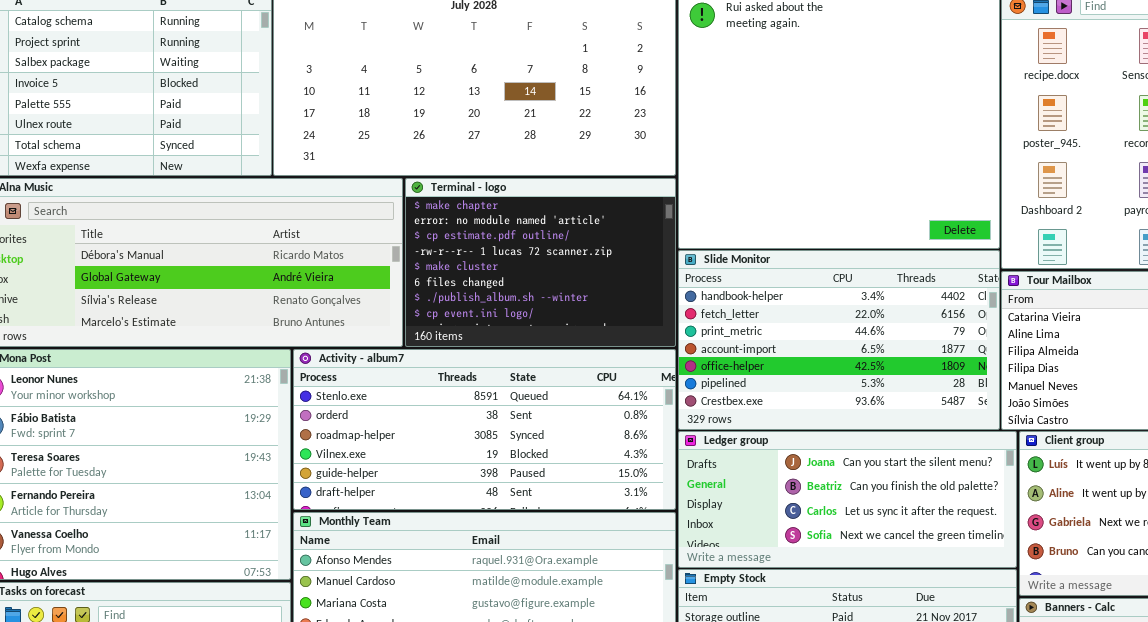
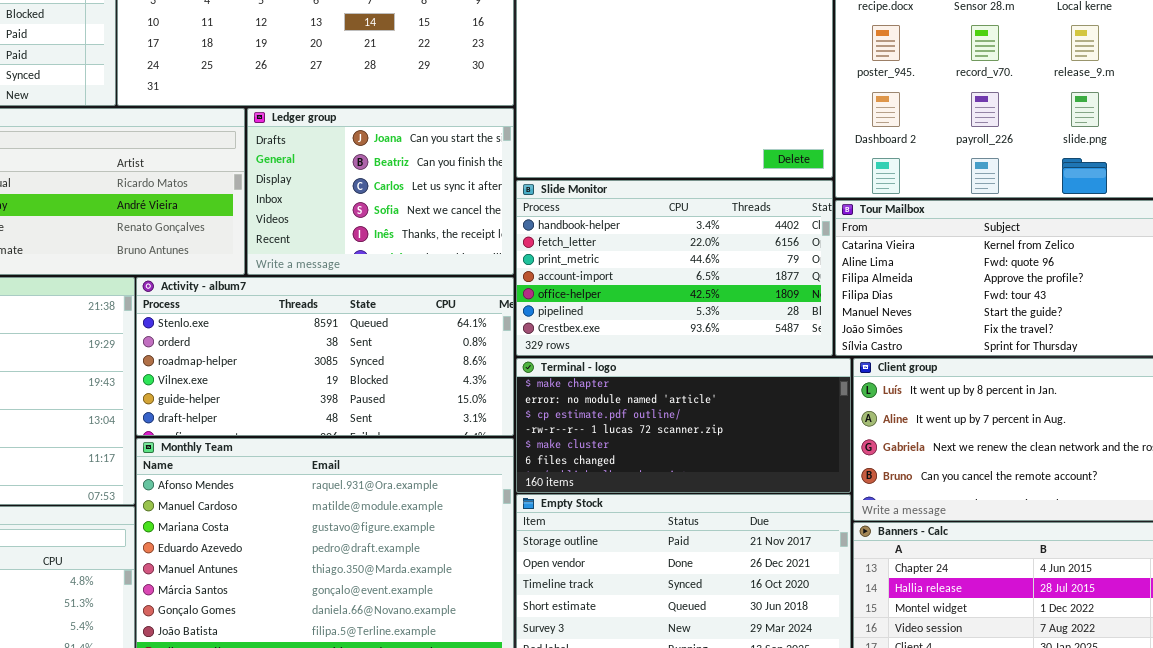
Terminal - logo: [405,178,676,347] -> [516,358,851,493], moved, resized
Ledger group: [678,431,1017,568] -> [247,108,514,275], moved, resized

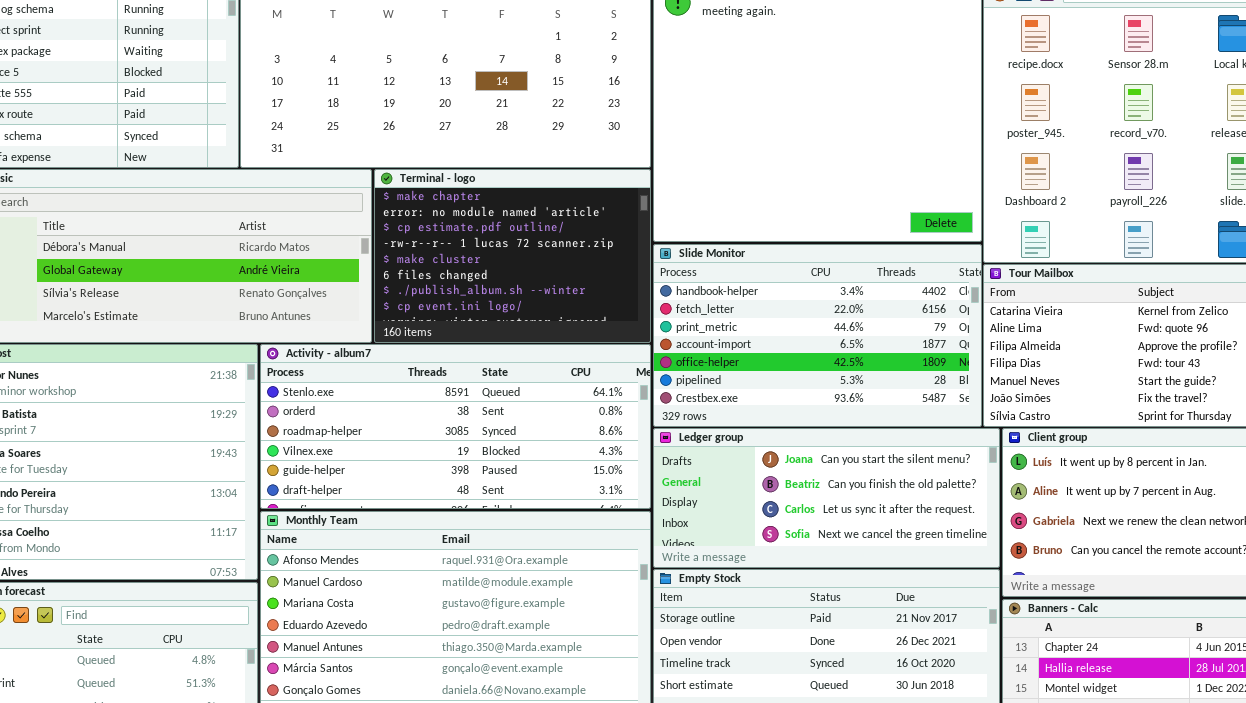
Ledger group: [247,108,514,275] -> [653,428,1000,568], moved, resized
Terminal - logo: [516,358,851,493] -> [374,169,651,343], moved, resized

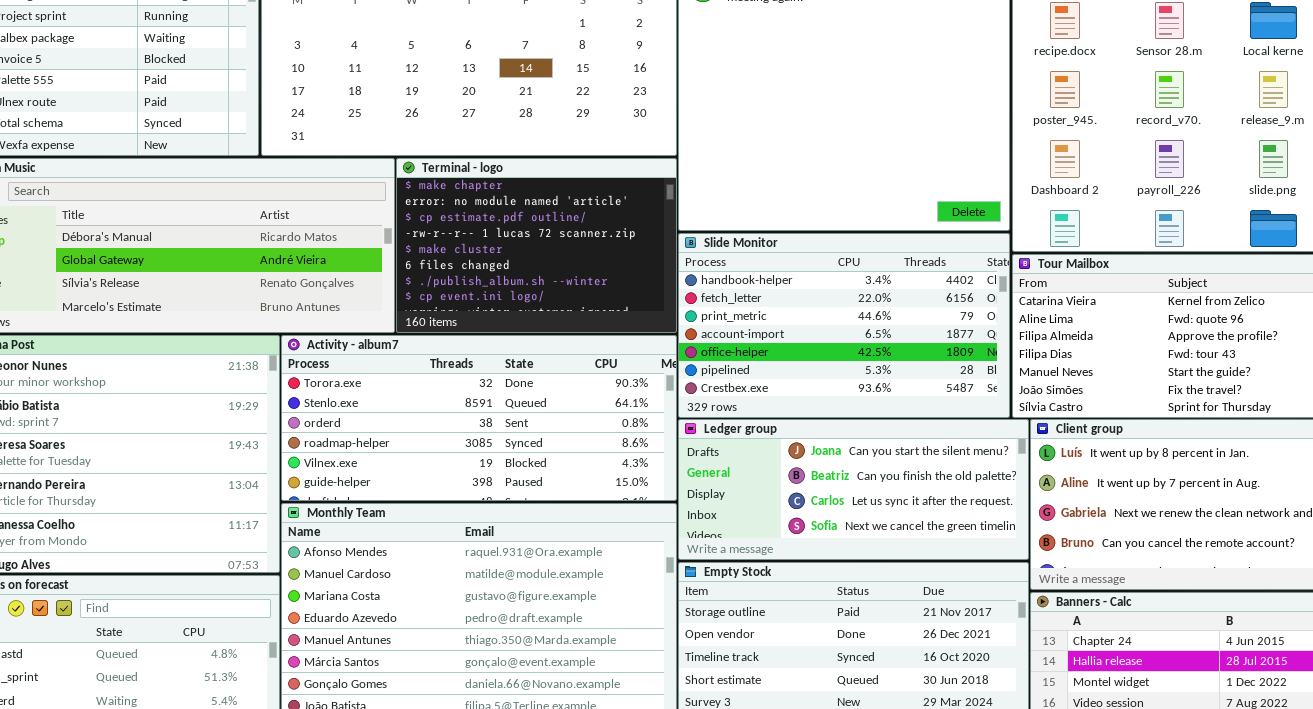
Activity - album7: [260,344,651,509] -> [281,335,677,501], scrolled up 1 row

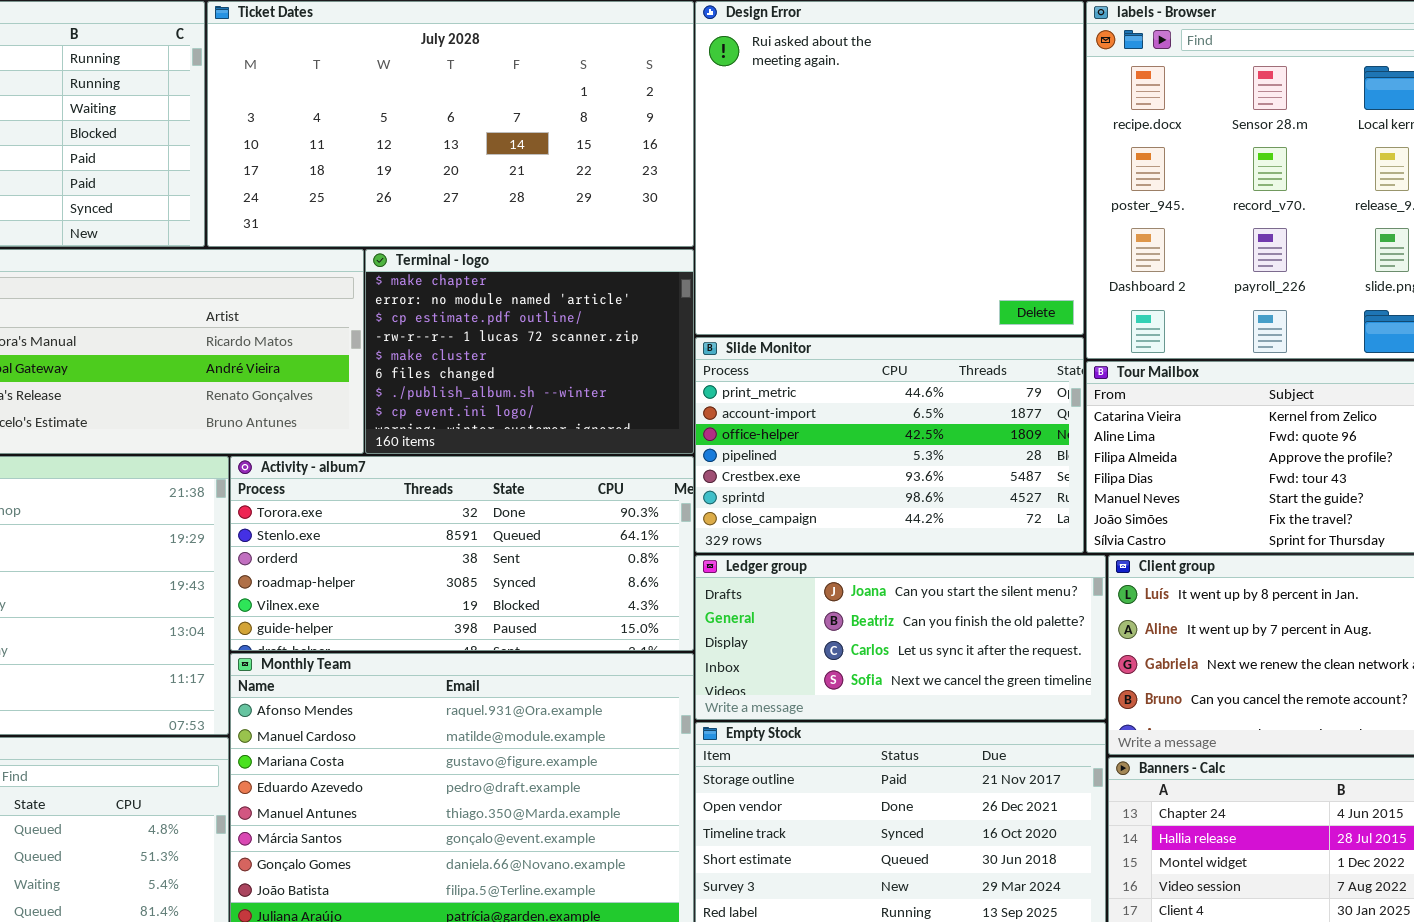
Slide Monitor: [678,233,1010,418] -> [695,337,1084,553], scrolled down 2 rows

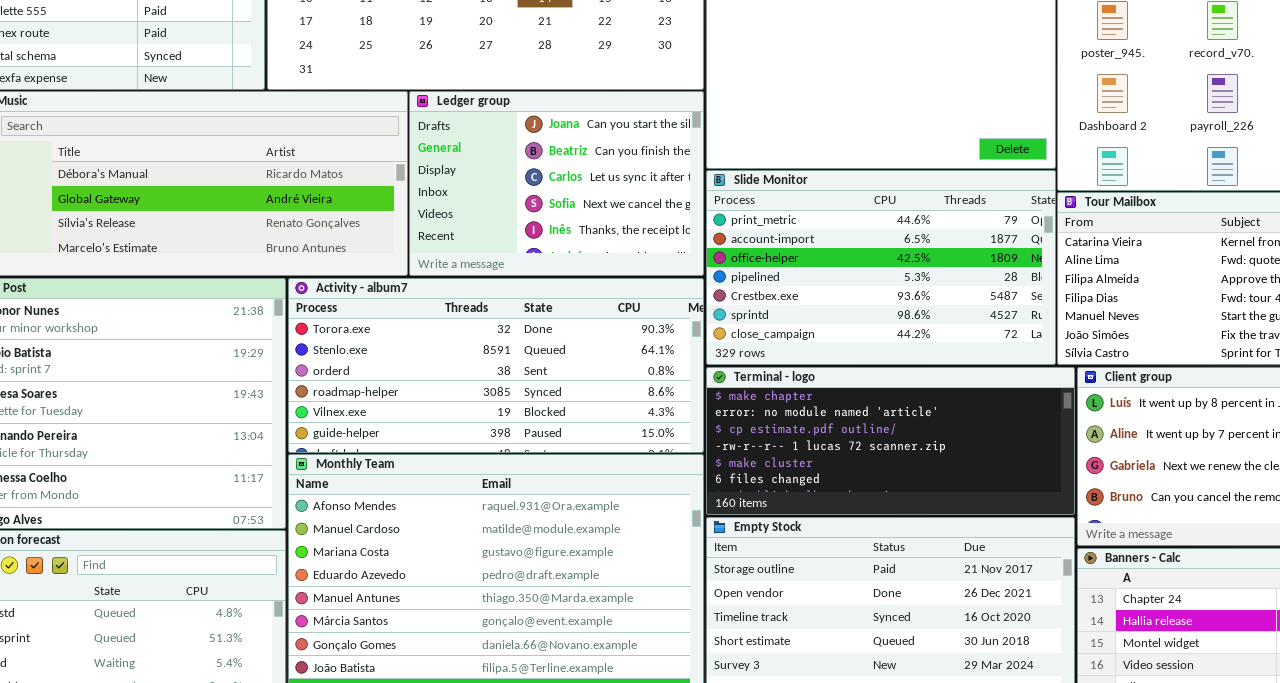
Terminal - logo: [365,249,694,454] -> [706,367,1075,515], moved, resized
Ledger group: [695,555,1106,720] -> [409,91,704,276], moved, resized

